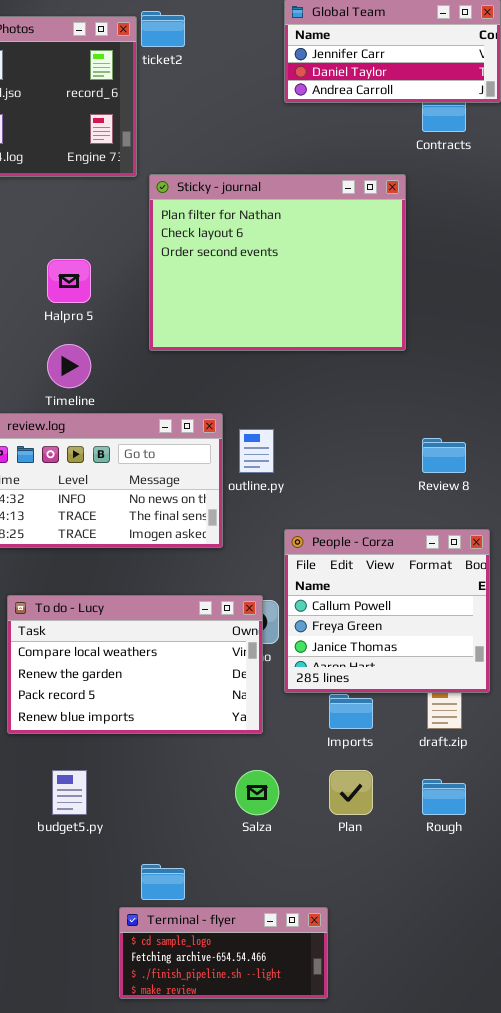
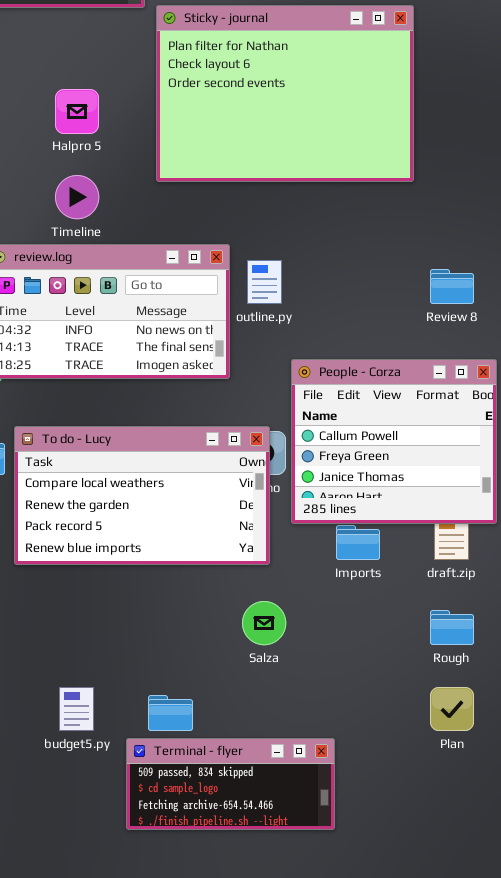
budget5.py: [52,770,87,815] -> [59,687,94,731], moved
Plan: [329,770,373,815] -> [430,687,474,731], moved
Terminal - flyer: [119,907,328,999] -> [126,738,335,830], scrolled up 1 row

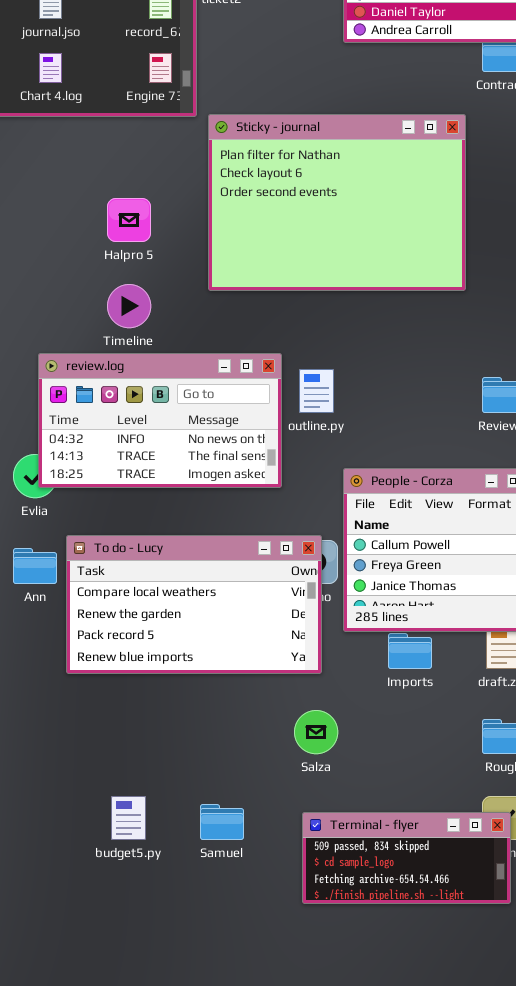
Terminal - flyer: [126,738,335,830] -> [302,812,511,904], moved

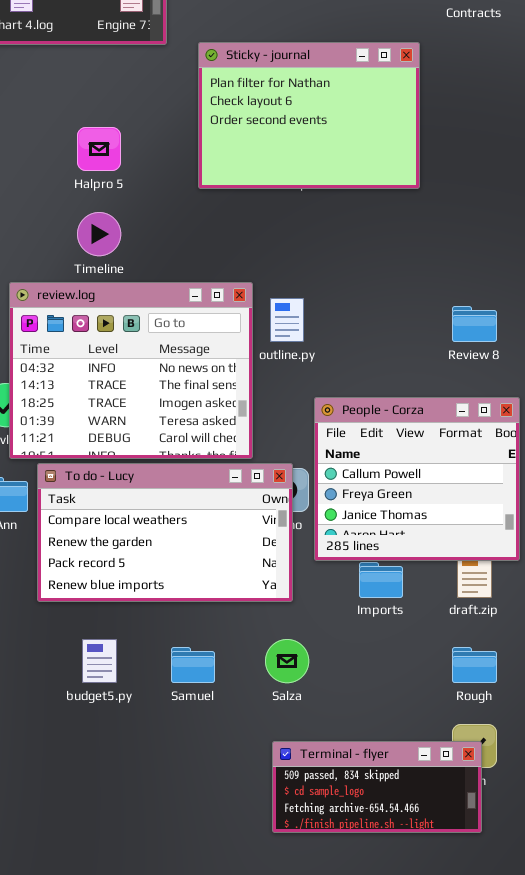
Sticky - journal: [208,114,466,291] -> [198,42,420,189], moved, resized
review.log: [38,353,282,488] -> [9,282,253,459], resized
budget5.py: [111,796,146,840] -> [82,639,117,683], moved
Samuel: [200,804,244,840] -> [171,647,215,683], moved

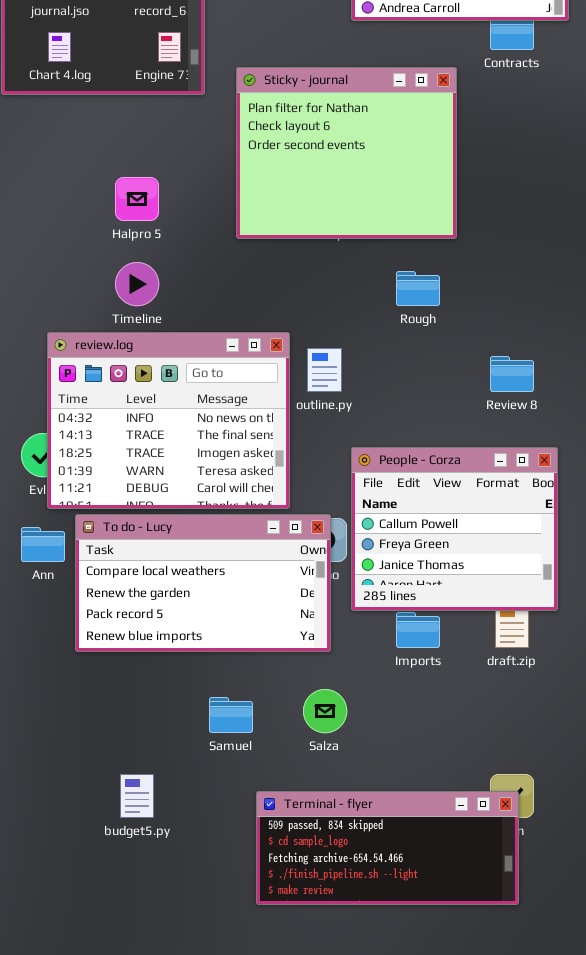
Sticky - journal: [198,42,420,189] -> [236,67,457,239], resized
budget5.py: [82,639,117,683] -> [120,774,154,818], moved
Rough: [452,647,497,683] -> [396,271,440,306], moved
Terminal - flyer: [272,741,482,833] -> [256,791,519,905], resized

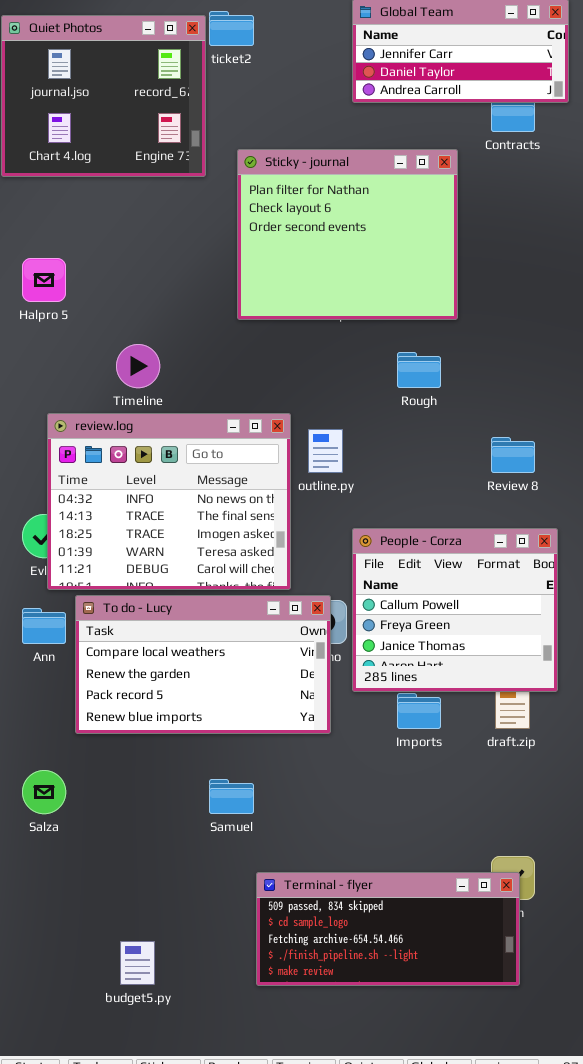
Halpro 5: [115,177,159,221] -> [22,258,66,302], moved
Salza: [303,689,347,733] -> [22,770,66,814], moved
budget5.py: [120,774,154,818] -> [120,941,155,985], moved

